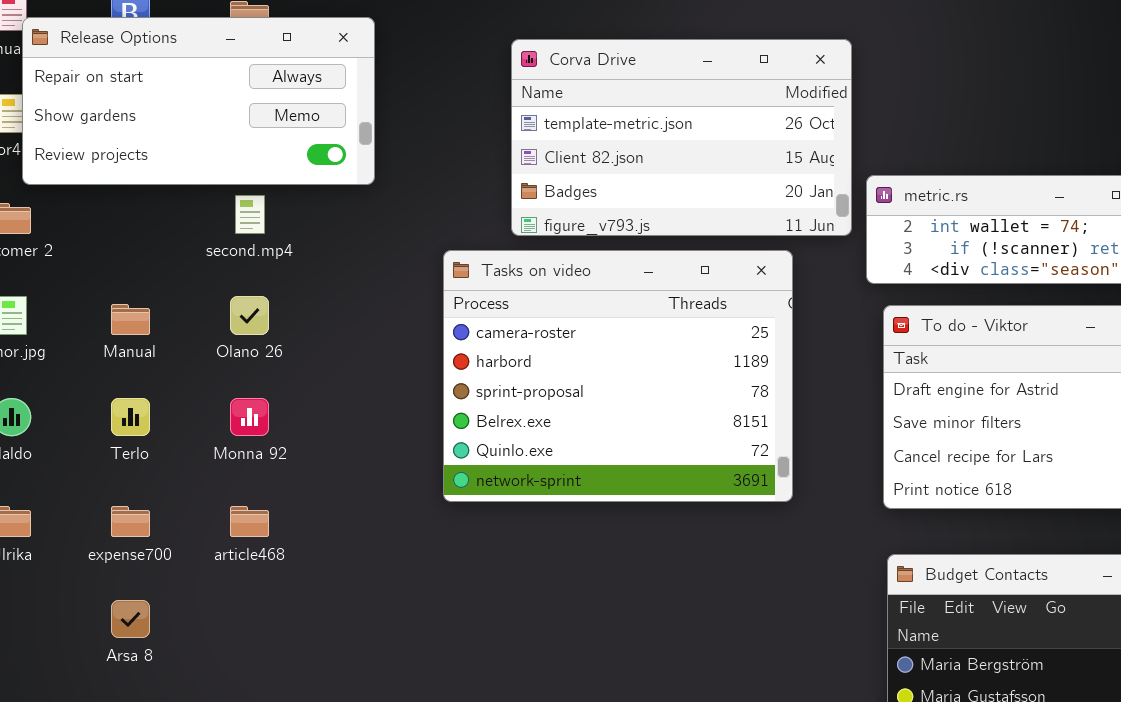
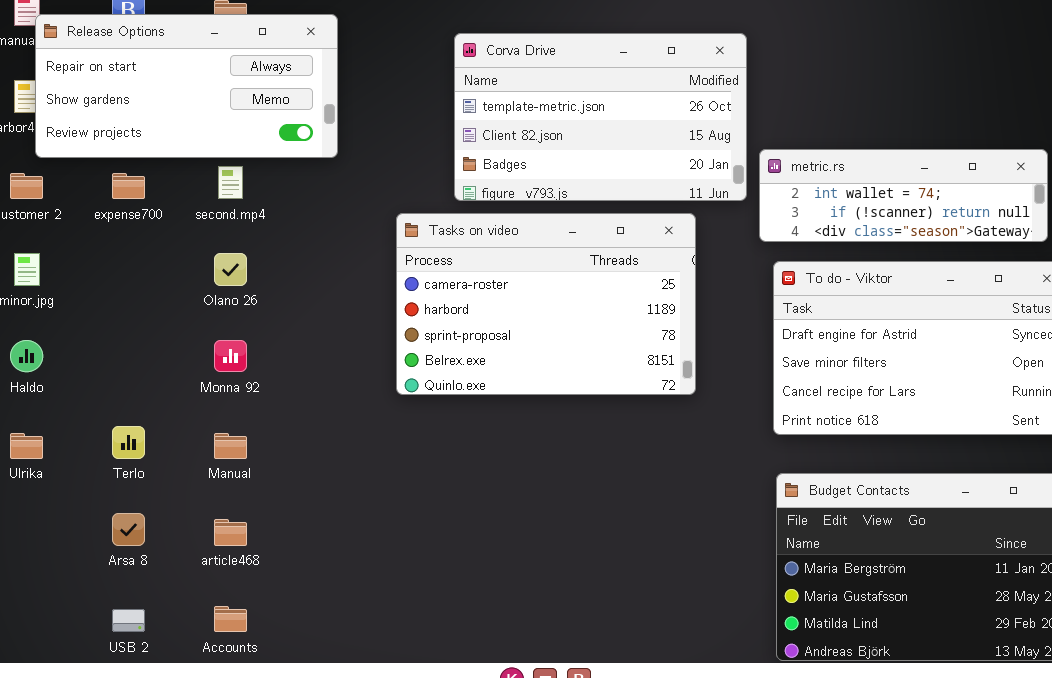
Tasks on video: [443,250,793,502] -> [396,213,696,395], resized
Manual: [111,304,150,335] -> [214,433,247,459], moved
Terlo: [111,398,150,436] -> [112,426,145,459], moved
expense700: [111,506,150,537] -> [112,173,145,199], moved
article468: [230,506,269,537] -> [214,519,247,546], moved

